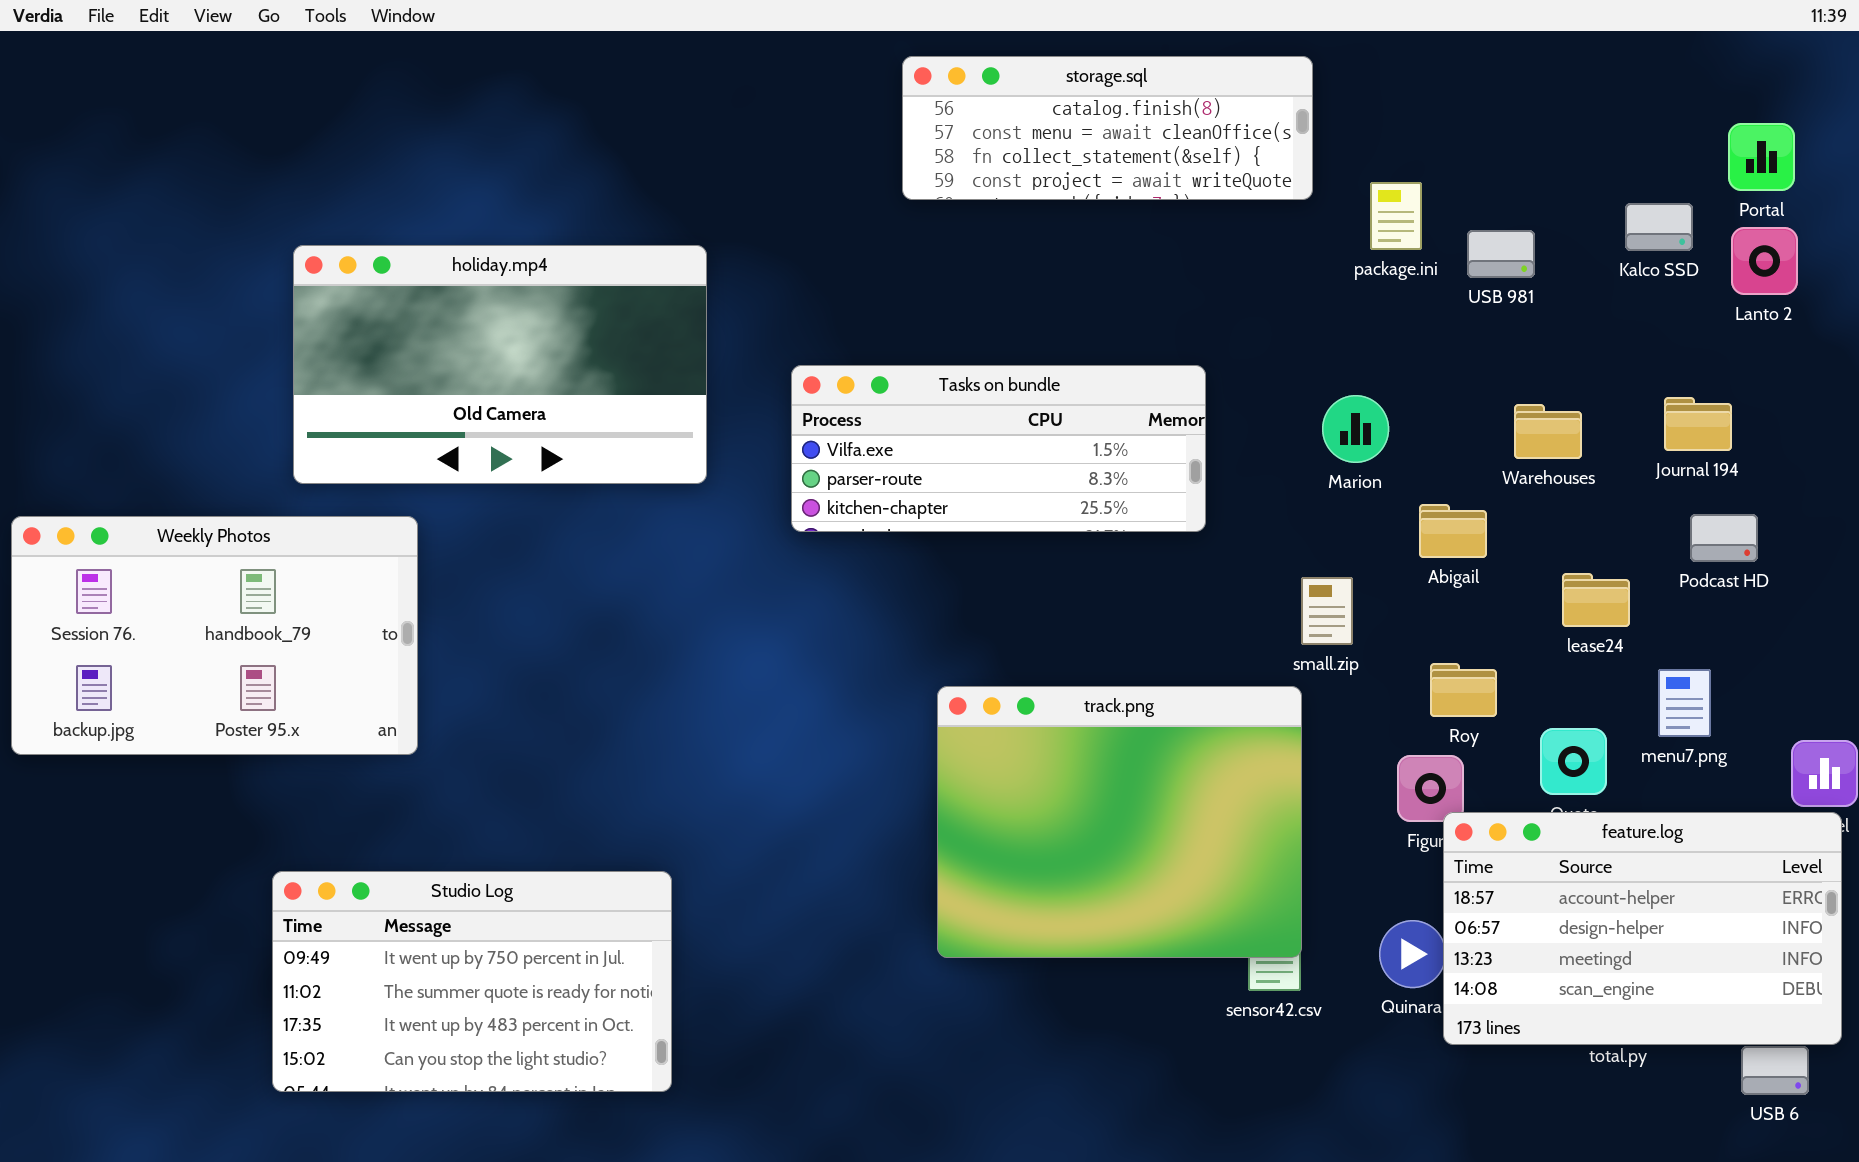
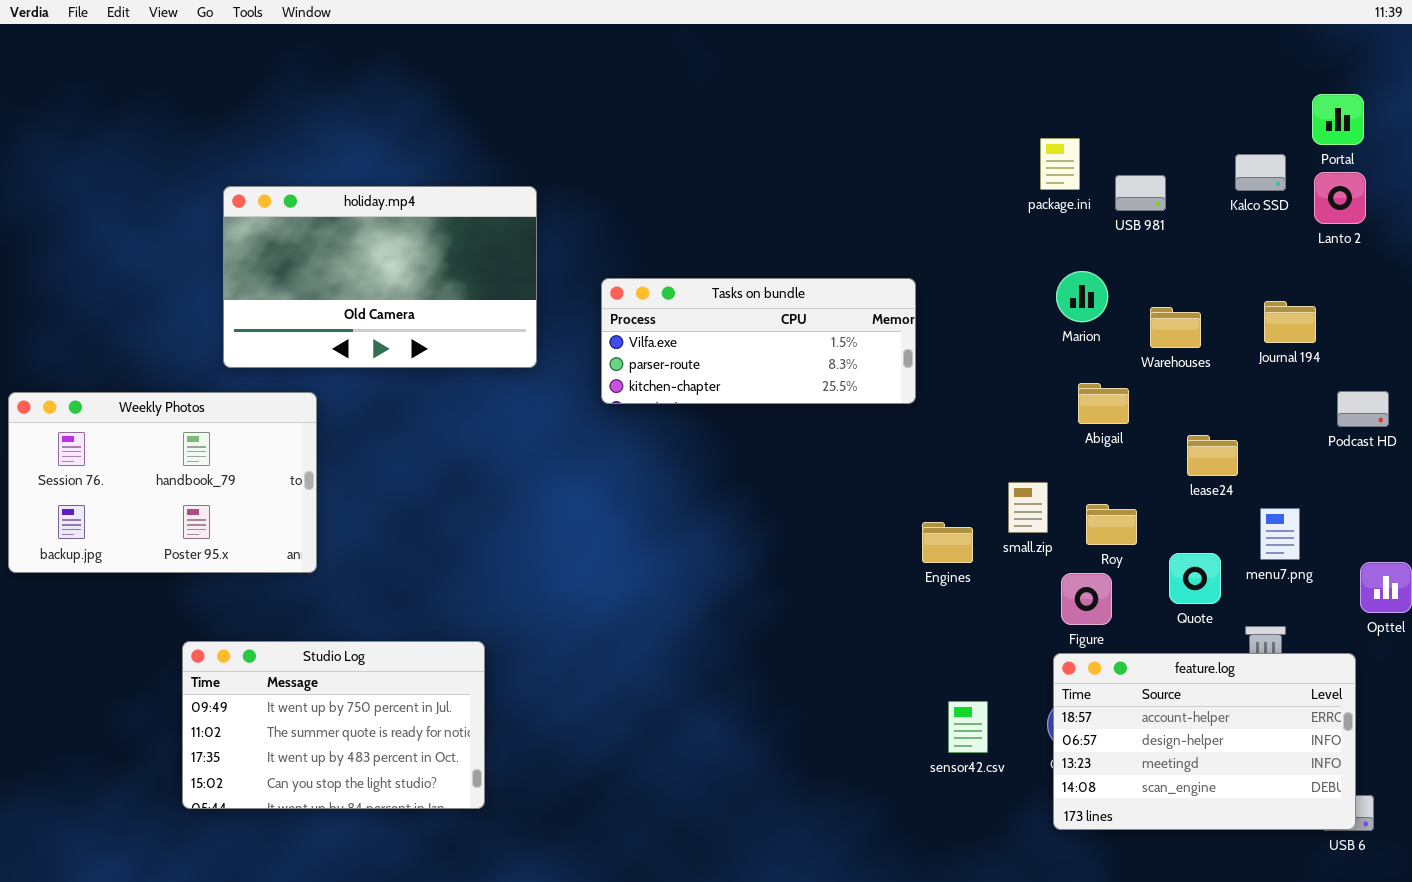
storage.sql: [902,56,1313,200] -> none, closed
Marion: [1322,395,1389,463] -> [1056,271,1108,322], moved
Podcast HD: [1690,514,1758,562] -> [1337,391,1389,427], moved
small.zip: [1301,577,1353,645] -> [1008,482,1048,533], moved
track.png: [937,686,1302,958] -> none, closed
feature.log: [1443,812,1842,1045] -> [1053,653,1356,830], moved
Studio Log: [272,871,672,1092] -> [182,641,485,809], moved

